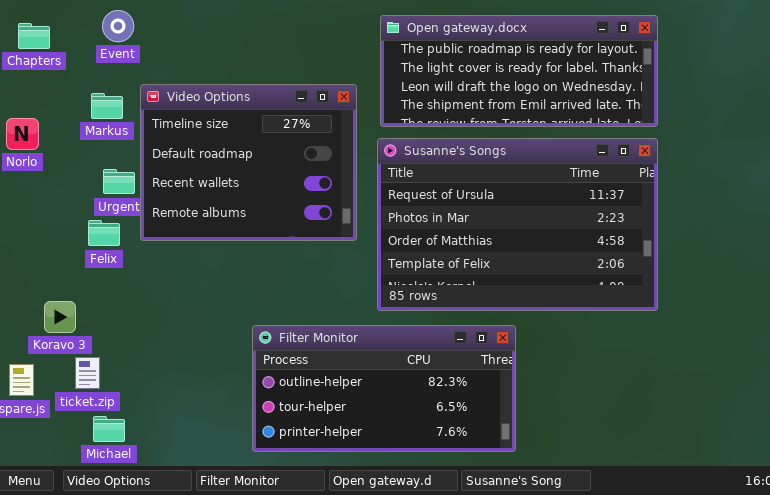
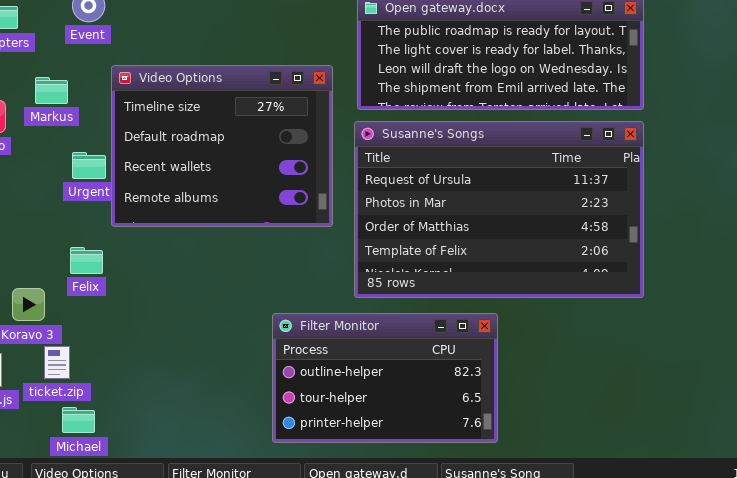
Markus: [91,93,123,119] -> [35,77,68,104], moved
Felix: [88,220,120,246] -> [70,247,103,274], moved
Filter Monitor: [252,325,516,452] -> [272,313,498,443], resized

